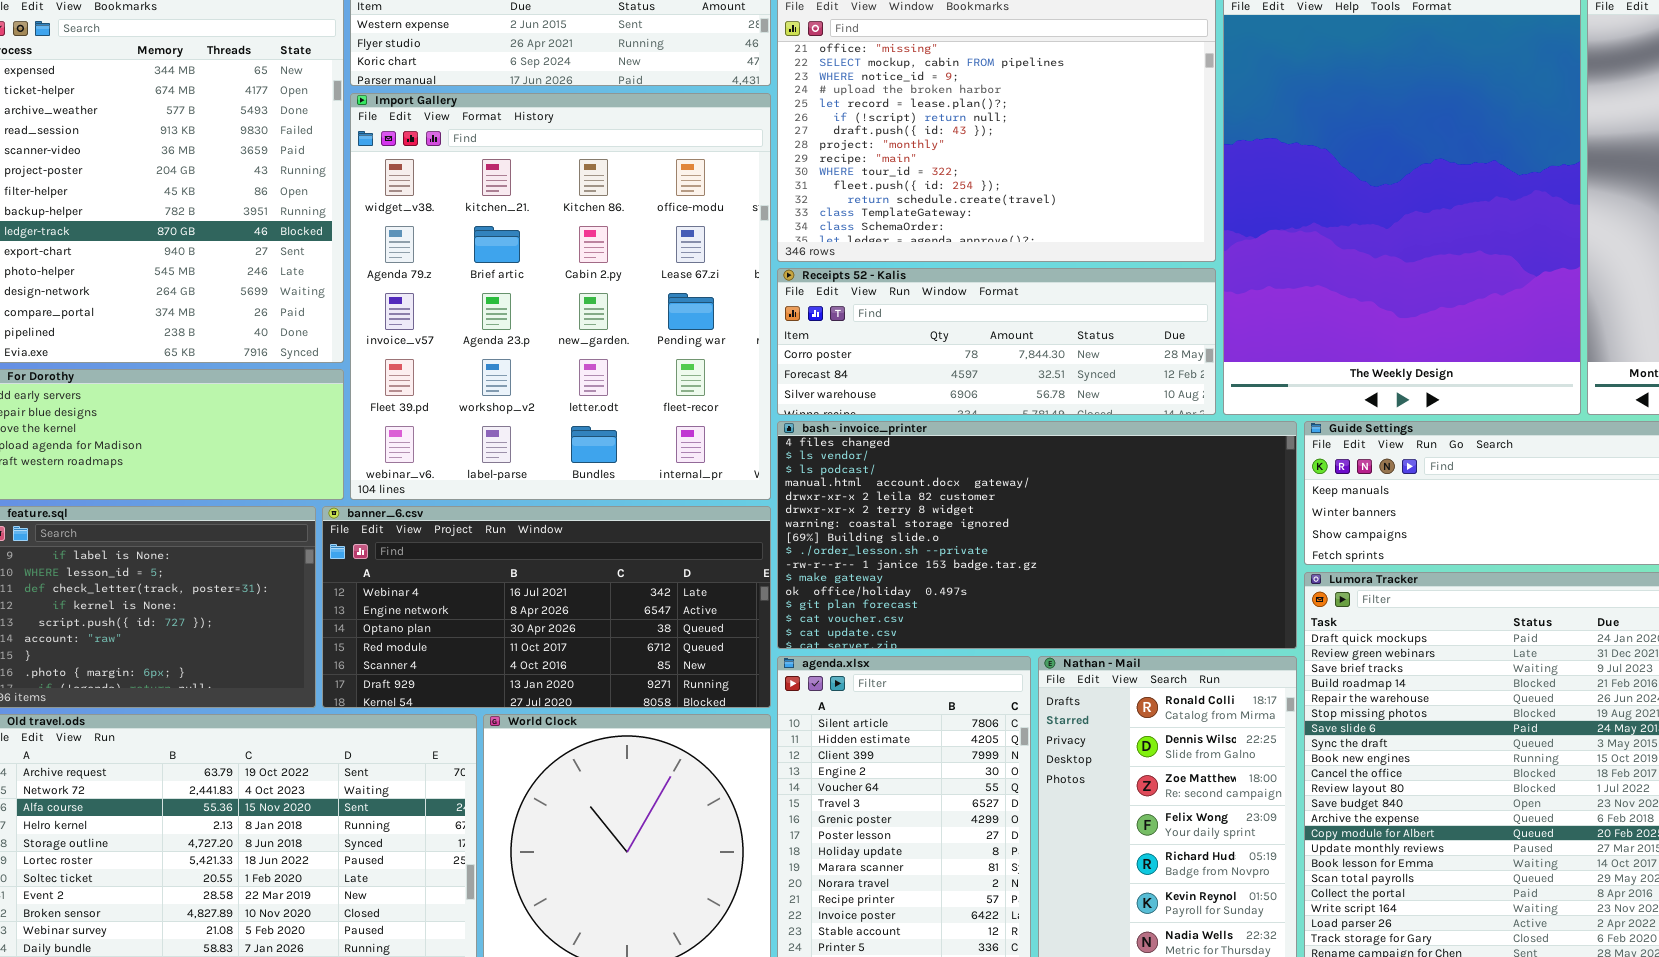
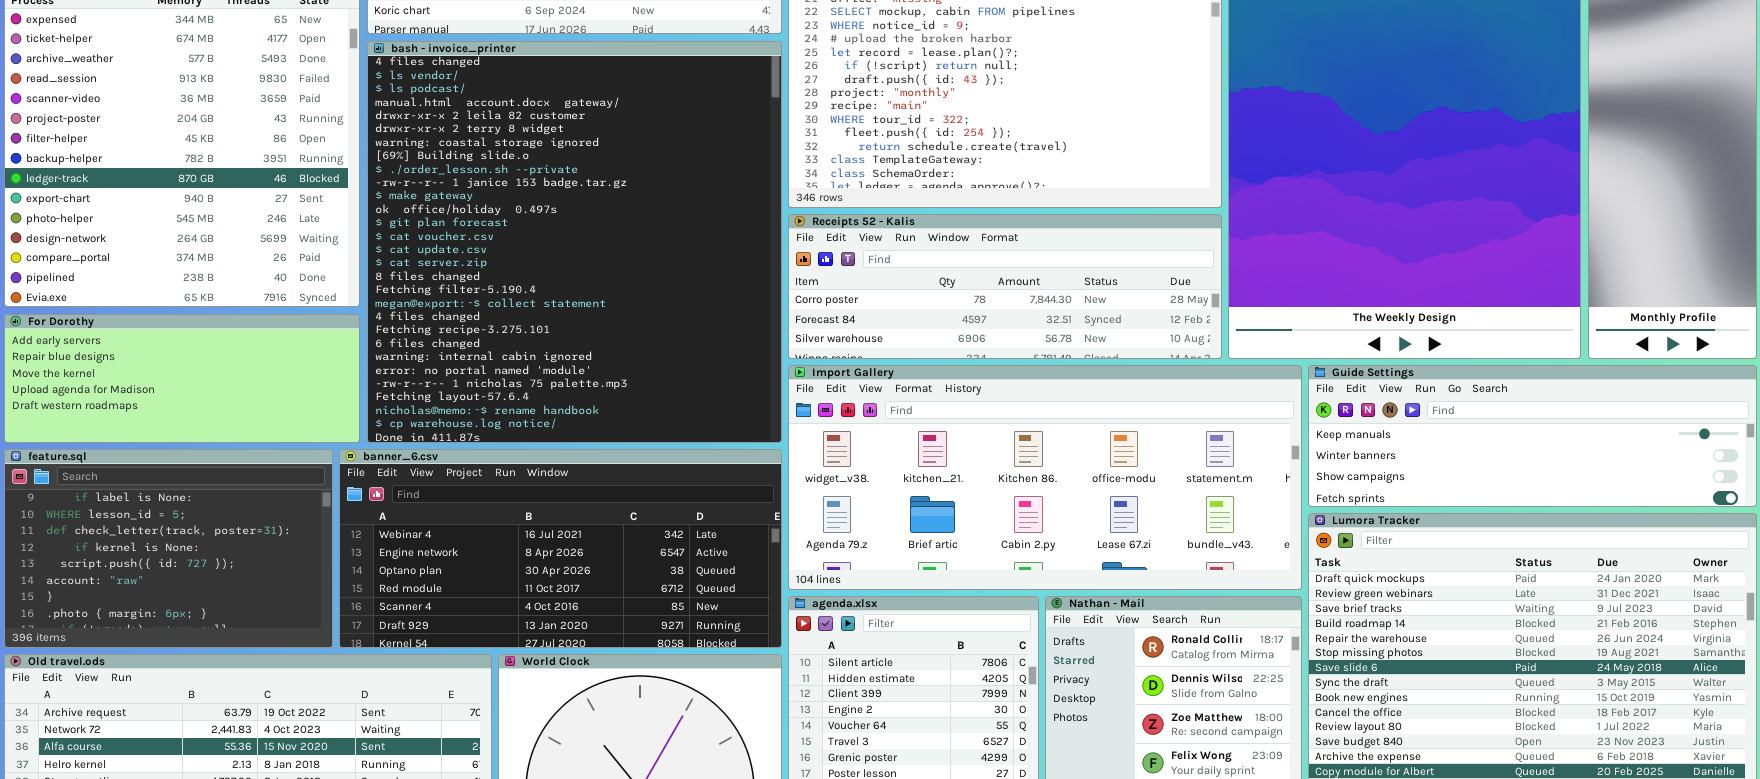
Import Gallery: [350,93,771,500] -> [788,365,1302,590], moved, resized
bash - invoice_printer: [777,421,1297,649] -> [367,41,782,443], moved, resized

